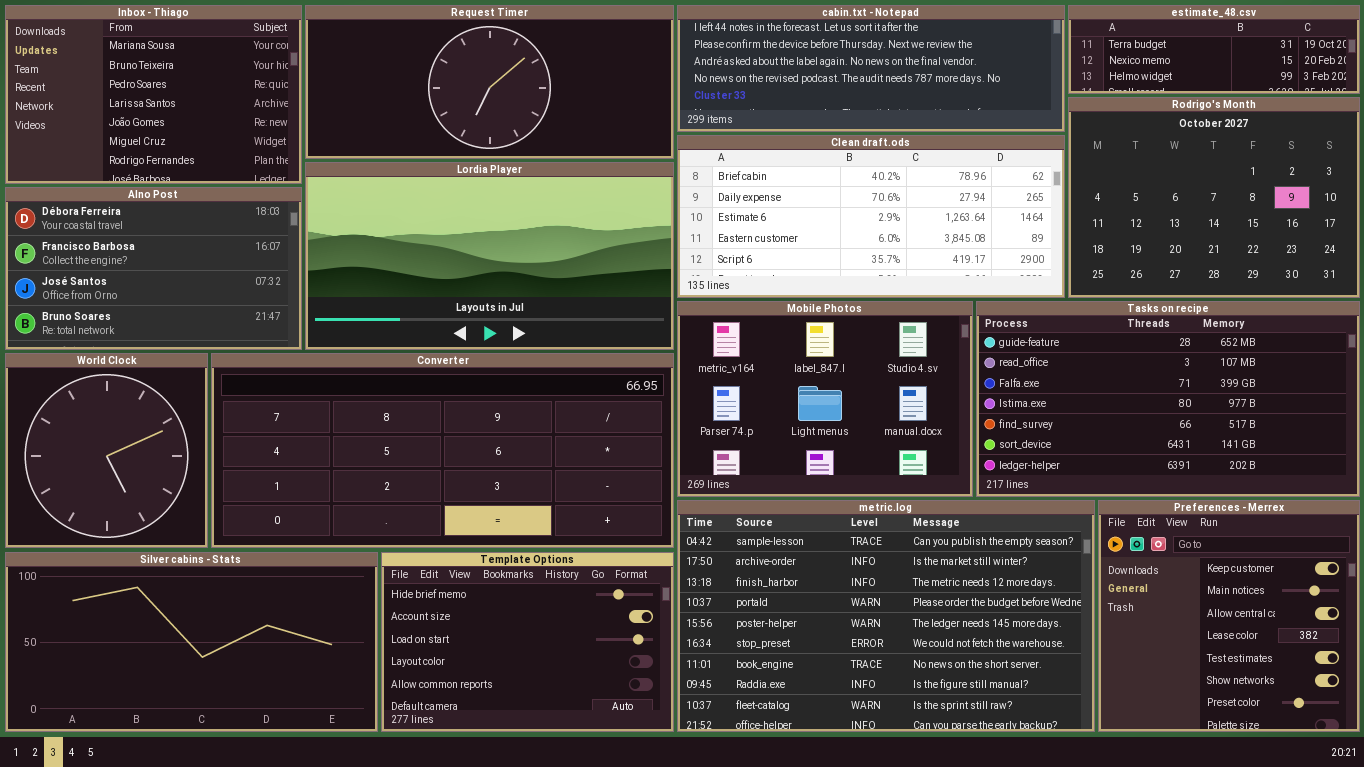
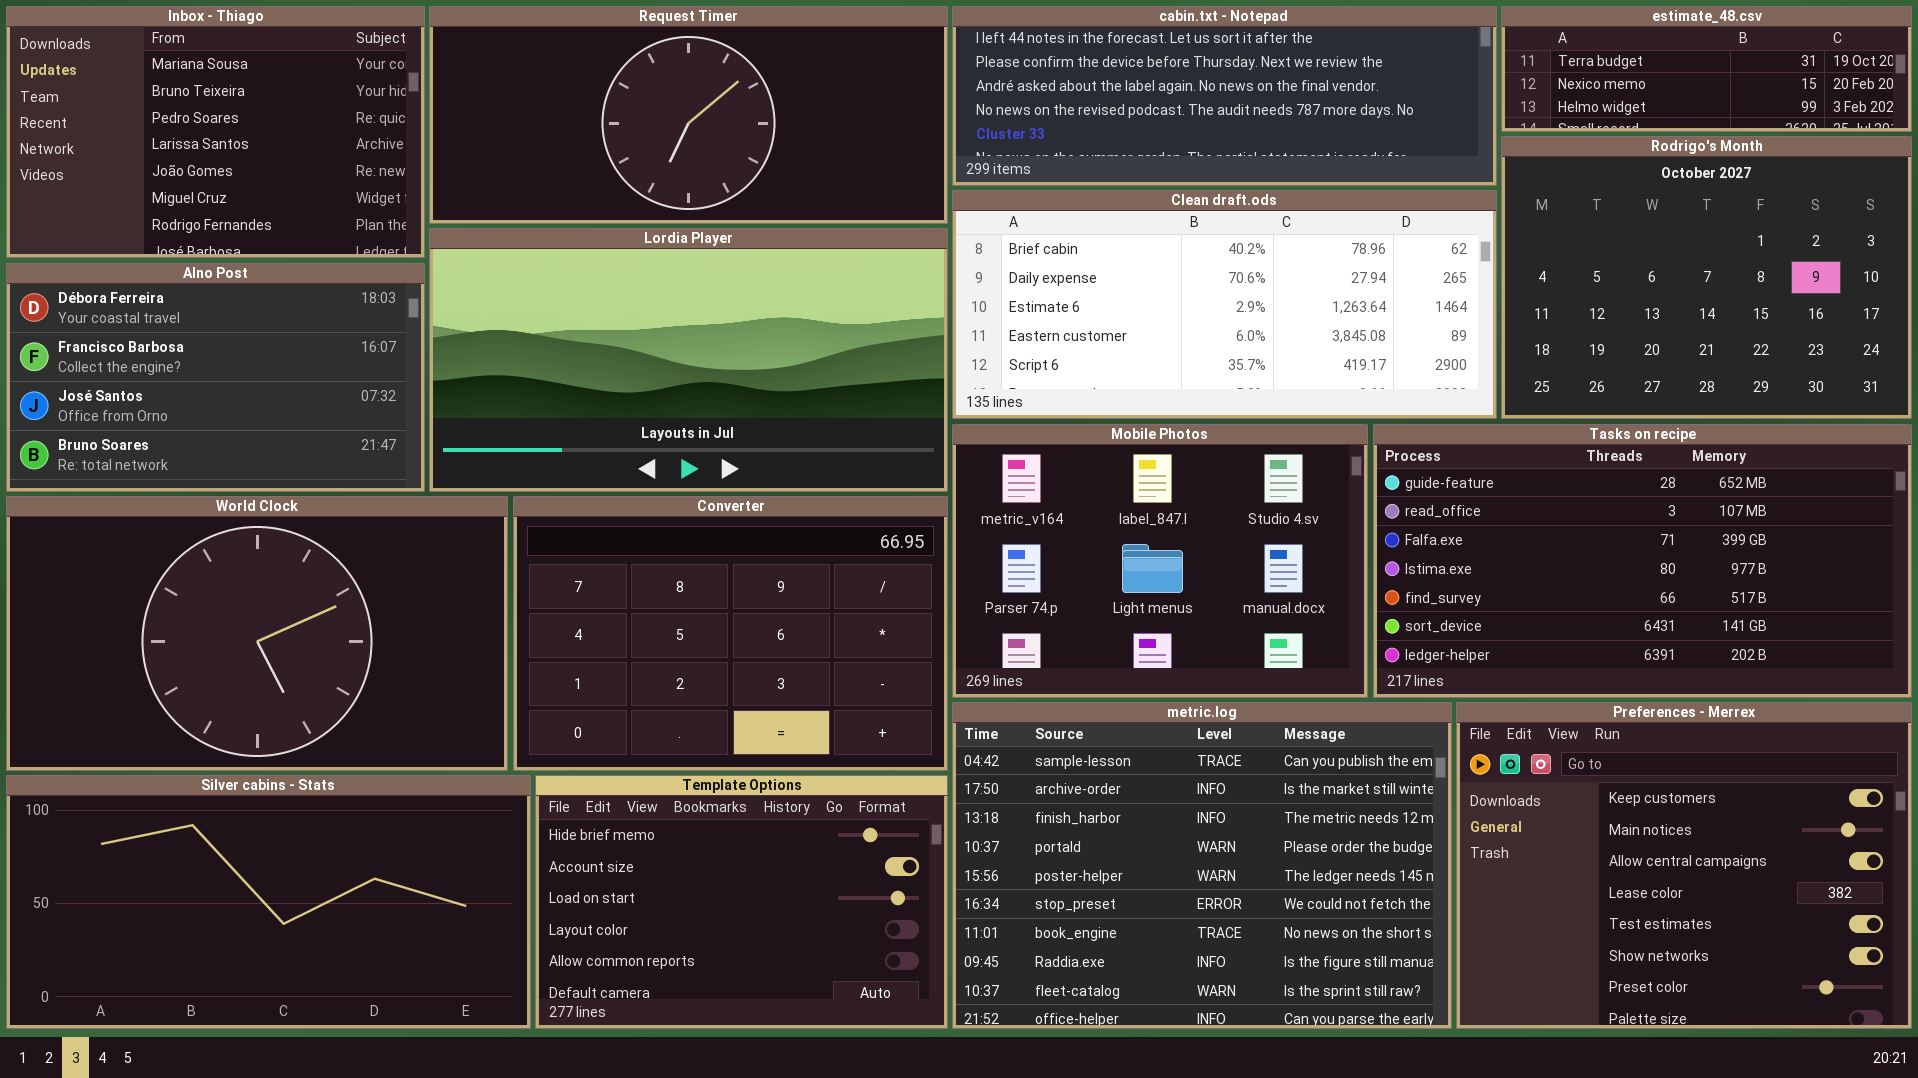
World Clock: [5,353,208,548] -> [6,496,508,771], resized
Converter: [211,353,674,548] -> [513,496,948,771], resized
metric.log: [677,500,1095,732] -> [952,702,1452,1029], resized
Preferences - Merrex: [1098,500,1360,732] -> [1456,702,1912,1029], resized

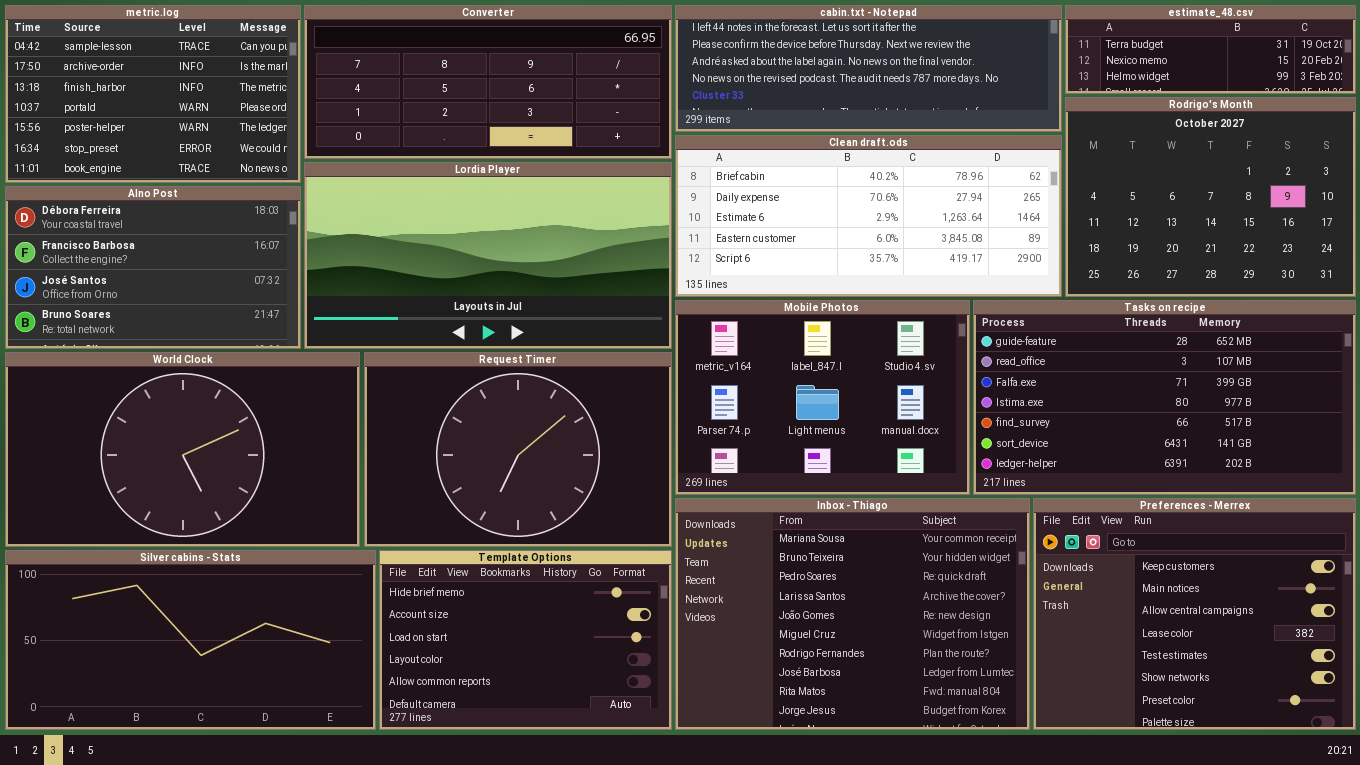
Inbox - Thiago: [6,6,425,258] -> [675,498,1030,730], moved, resized
Request Timer: [429,6,948,224] -> [364,352,672,547], moved, resized
Converter: [513,496,948,771] -> [304,5,672,159], moved, resized
metric.log: [952,702,1452,1029] -> [5,5,301,183], moved, resized

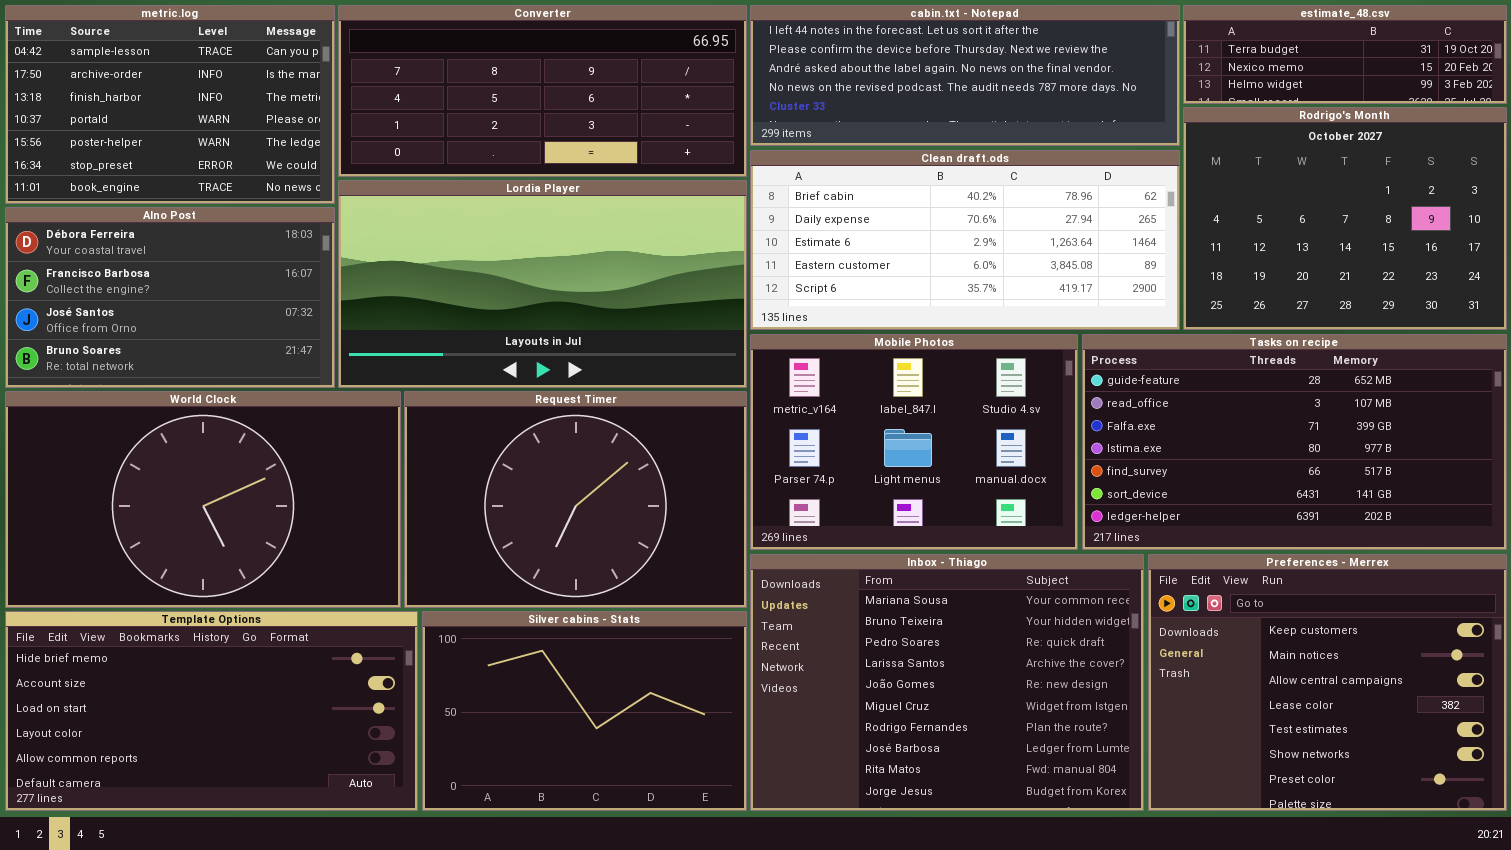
Silver cabins - Stats: [5,550,376,730] -> [422,611,747,811], moved, resized
Template Options: [379,550,672,730] -> [5,611,418,811], moved, resized

